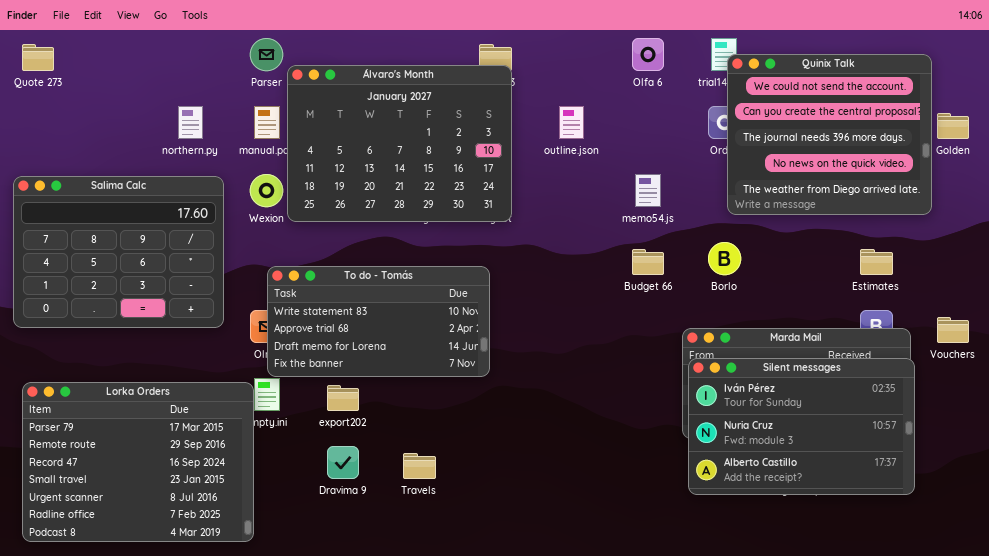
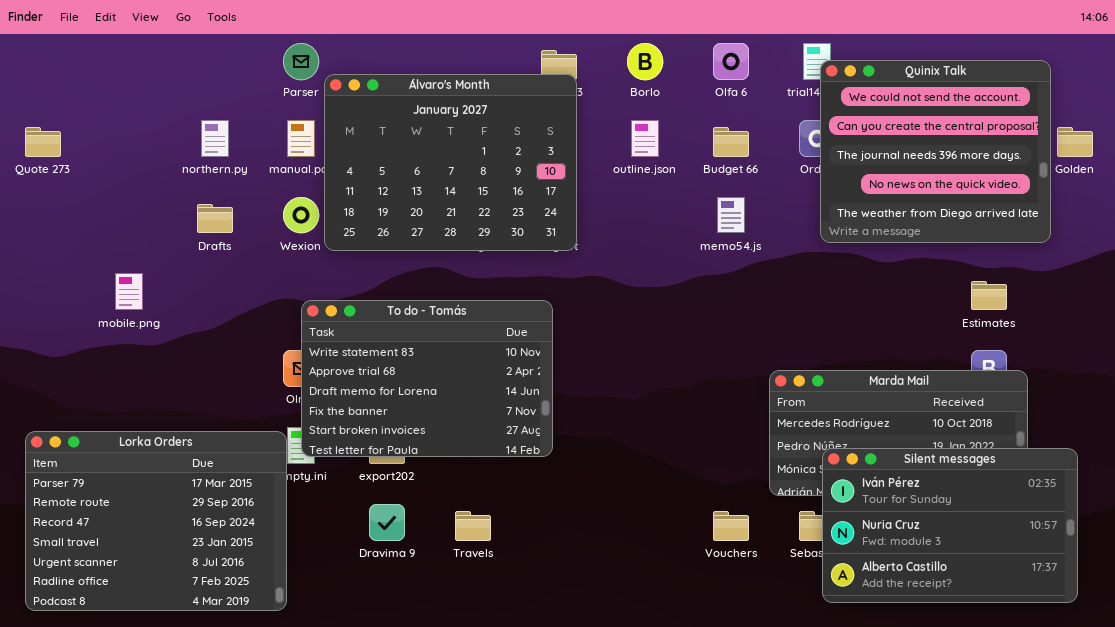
Quote 273: [22,44,54,71] -> [25,127,61,157], moved
Salima Calc: [13,176,224,328] -> none, closed
Borlo: [708,242,741,275] -> [627,43,663,80], moved
Budget 66: [632,249,664,275] -> [713,127,749,157], moved
To do - Tomás: [267,266,490,377] -> [301,300,553,457], resized
Vouchers: [937,317,969,343] -> [713,511,749,541], moved
Silent messages: [688,358,915,495] -> [822,448,1078,603], moved

